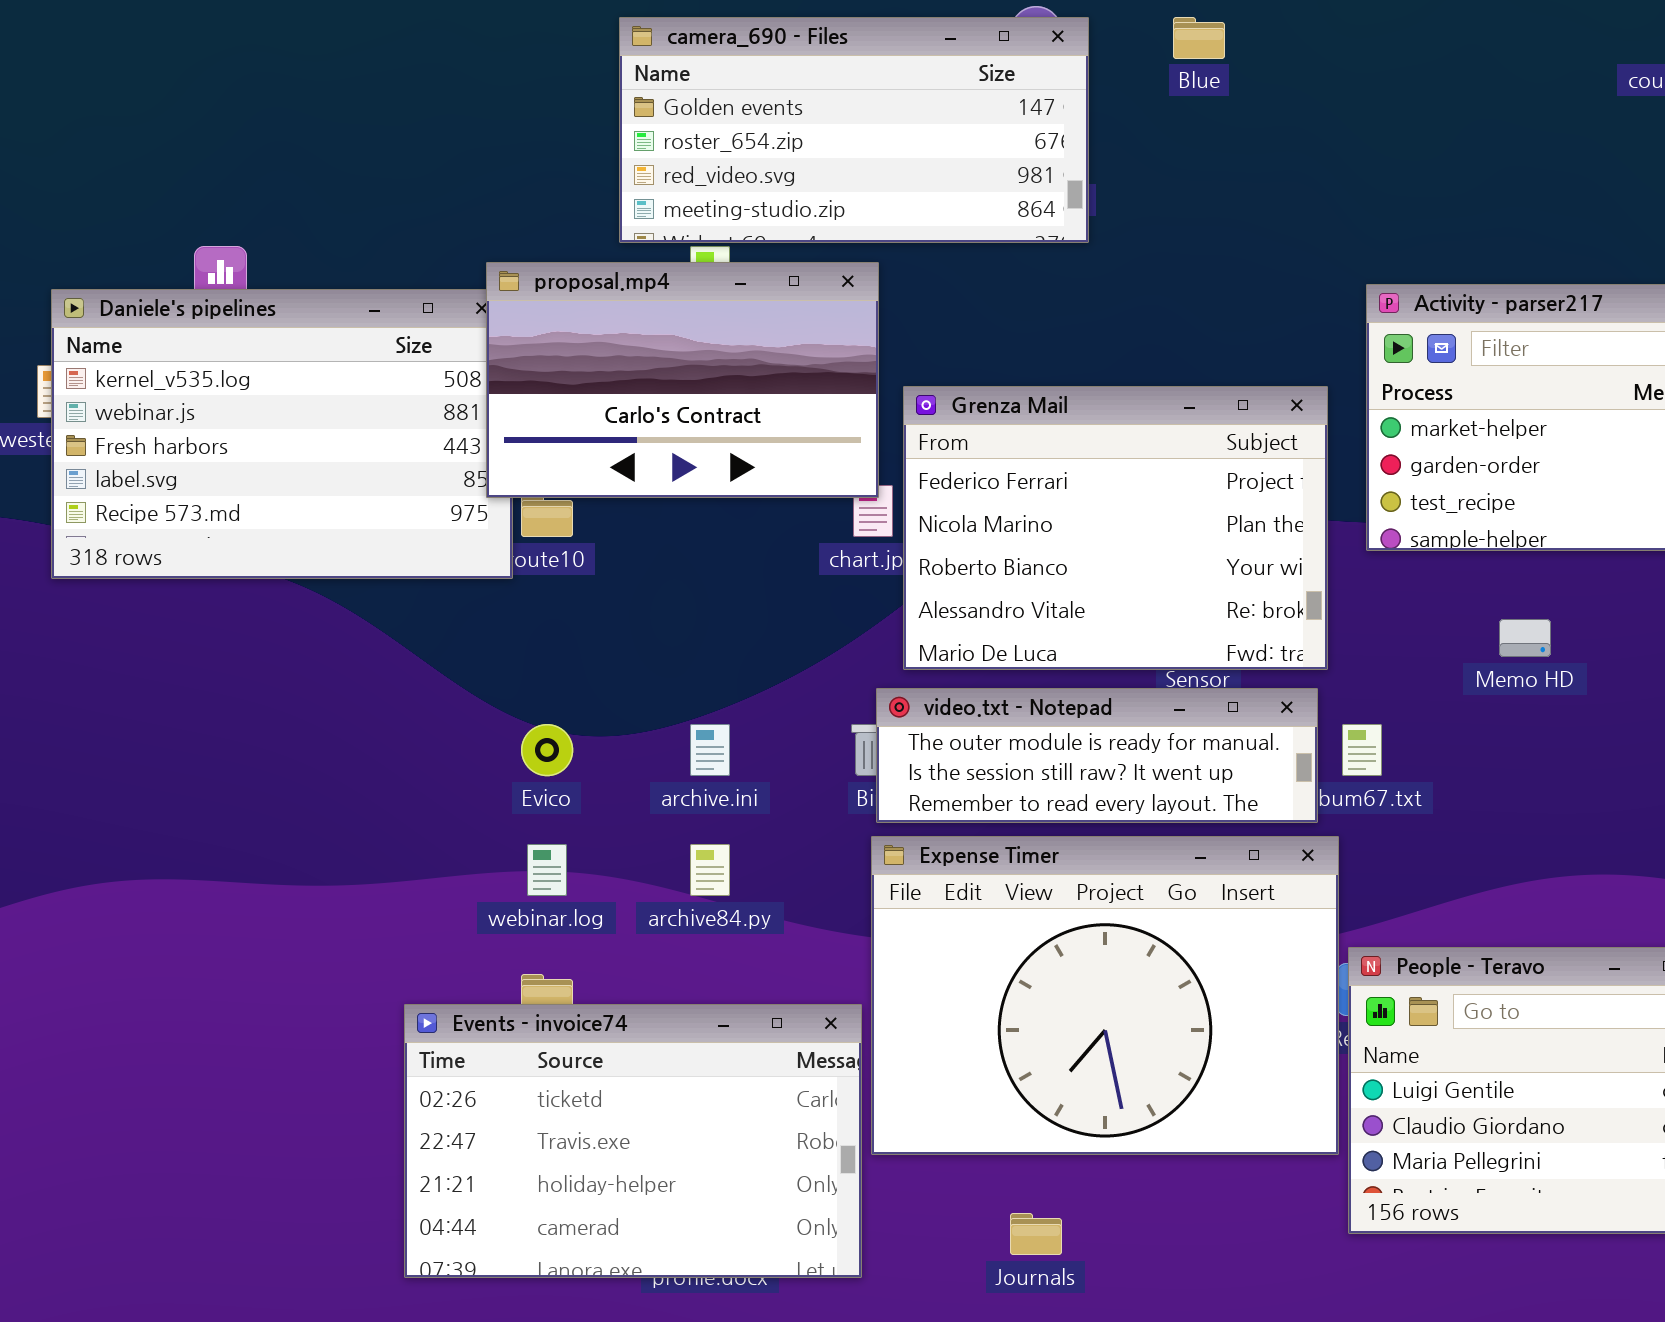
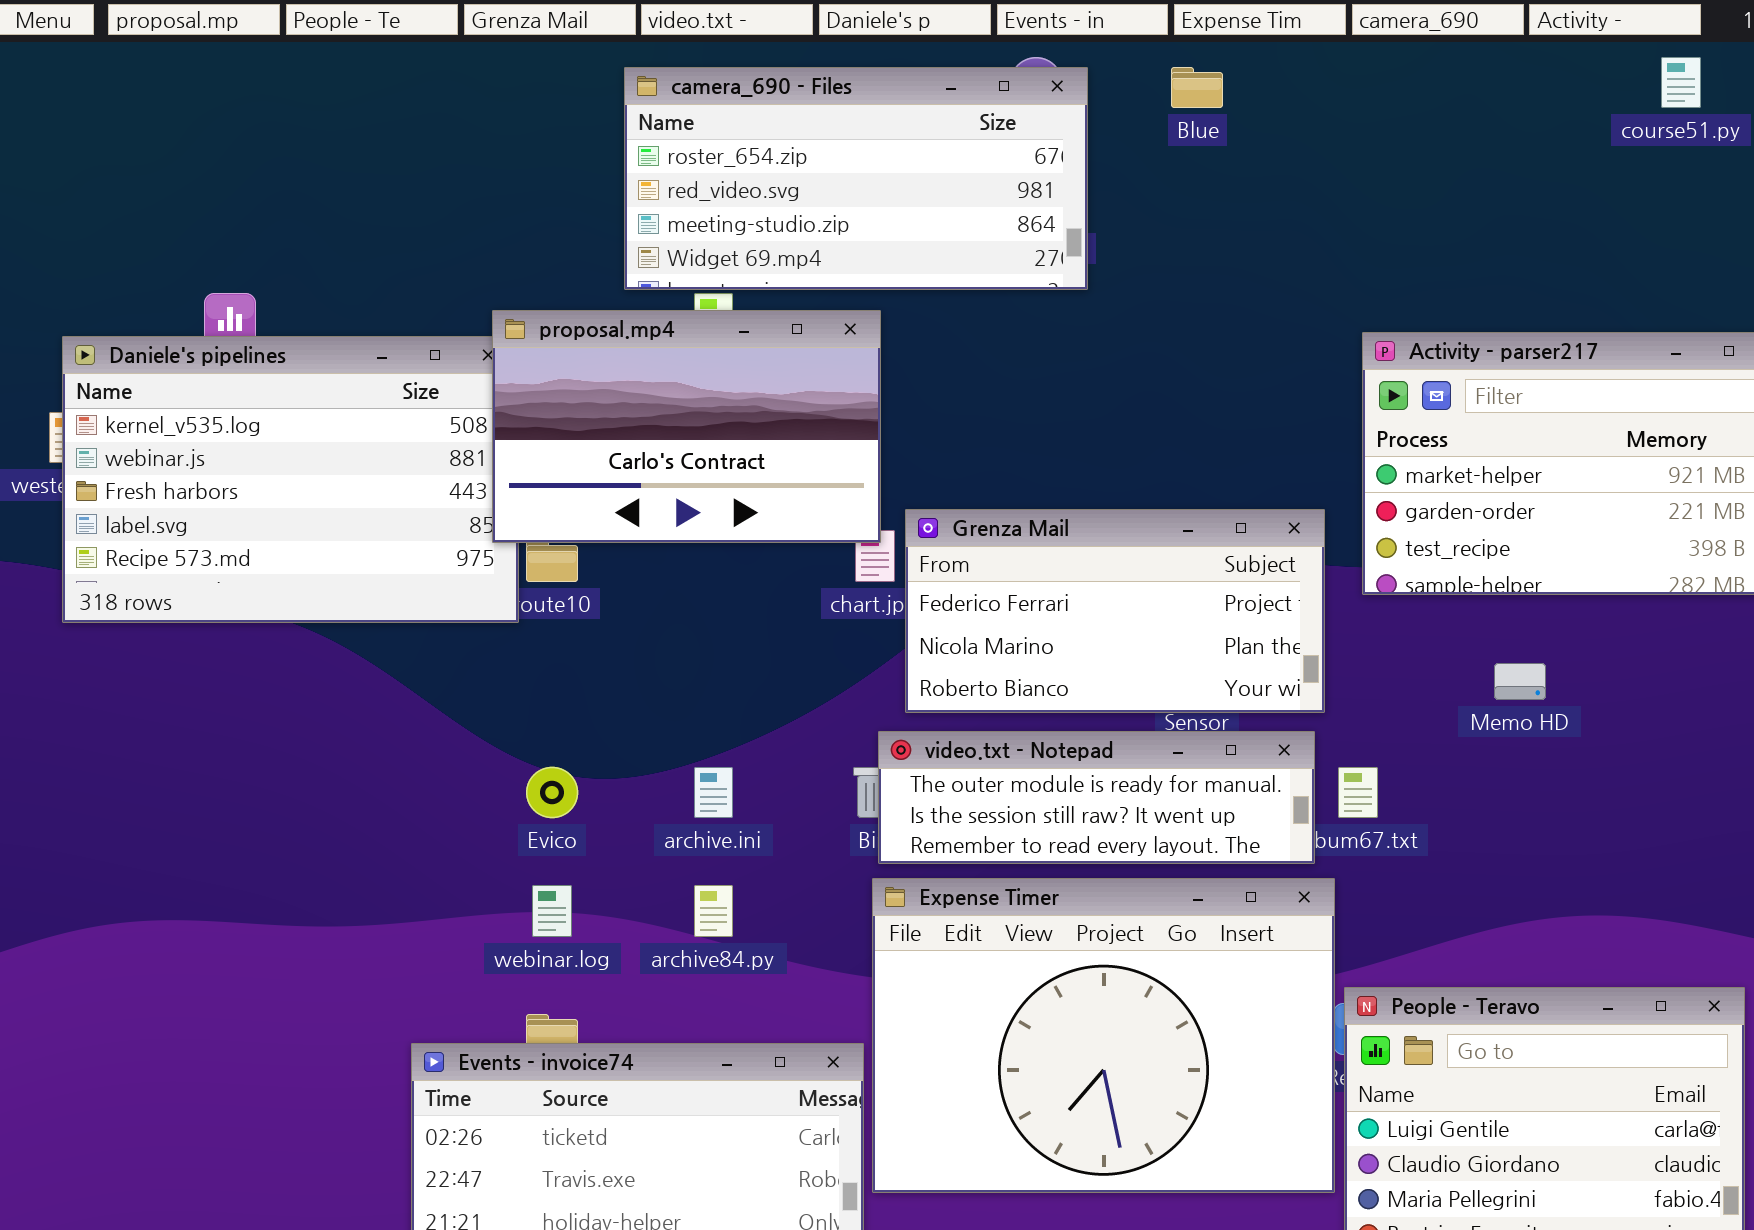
camera_690 - Files: [619,17,1089,243] -> [624,67,1088,290], scrolled down 1 row
Grenza Mail: [903,386,1328,670] -> [905,509,1325,713], resized

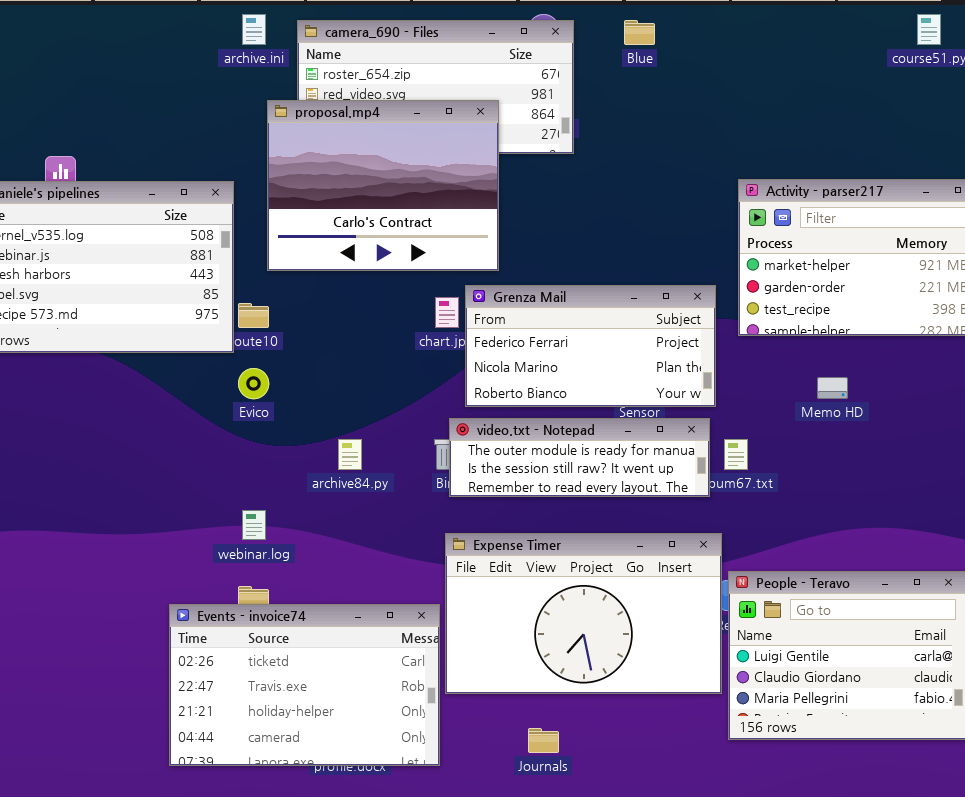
proposal.mp4: [492,310,881,543] -> [267,100,499,271], moved, resized
Evico: [526,767,578,818] -> [238,368,269,399], moved
archive.ini: [694,767,733,818] -> [242,14,266,45], moved
Expense Timer: [872,878,1335,1193] -> [445,533,722,694], resized
archive84.py: [694,885,733,937] -> [338,439,362,470], moved

